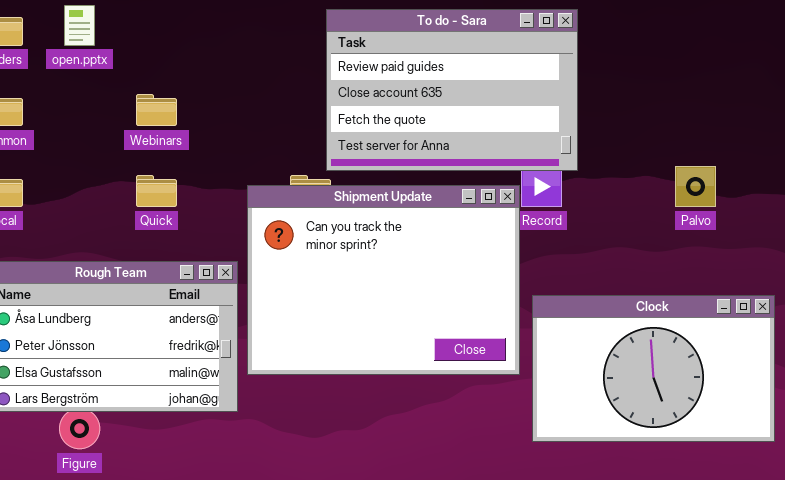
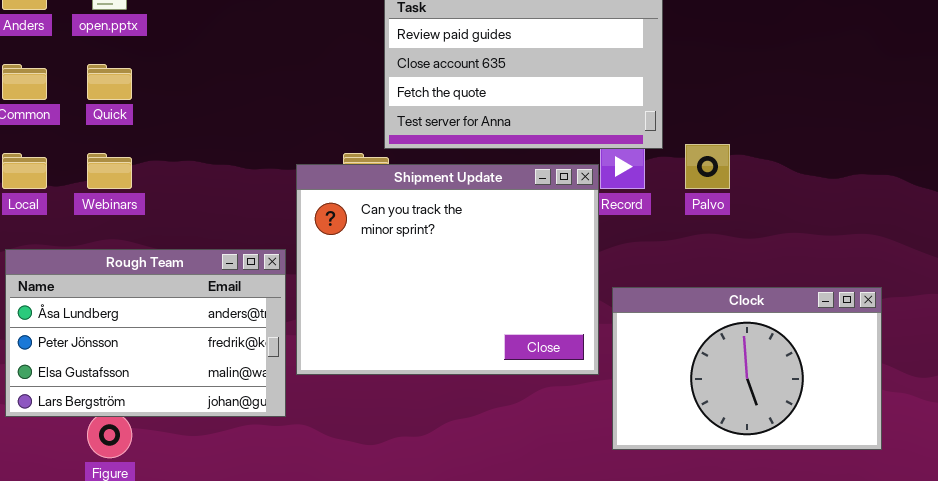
Webinars: [136,94,177,126] -> [87,153,132,189], moved
Palvo: [675,166,716,207] -> [685,144,730,189], moved
Quick: [136,175,177,207] -> [87,64,132,100], moved

